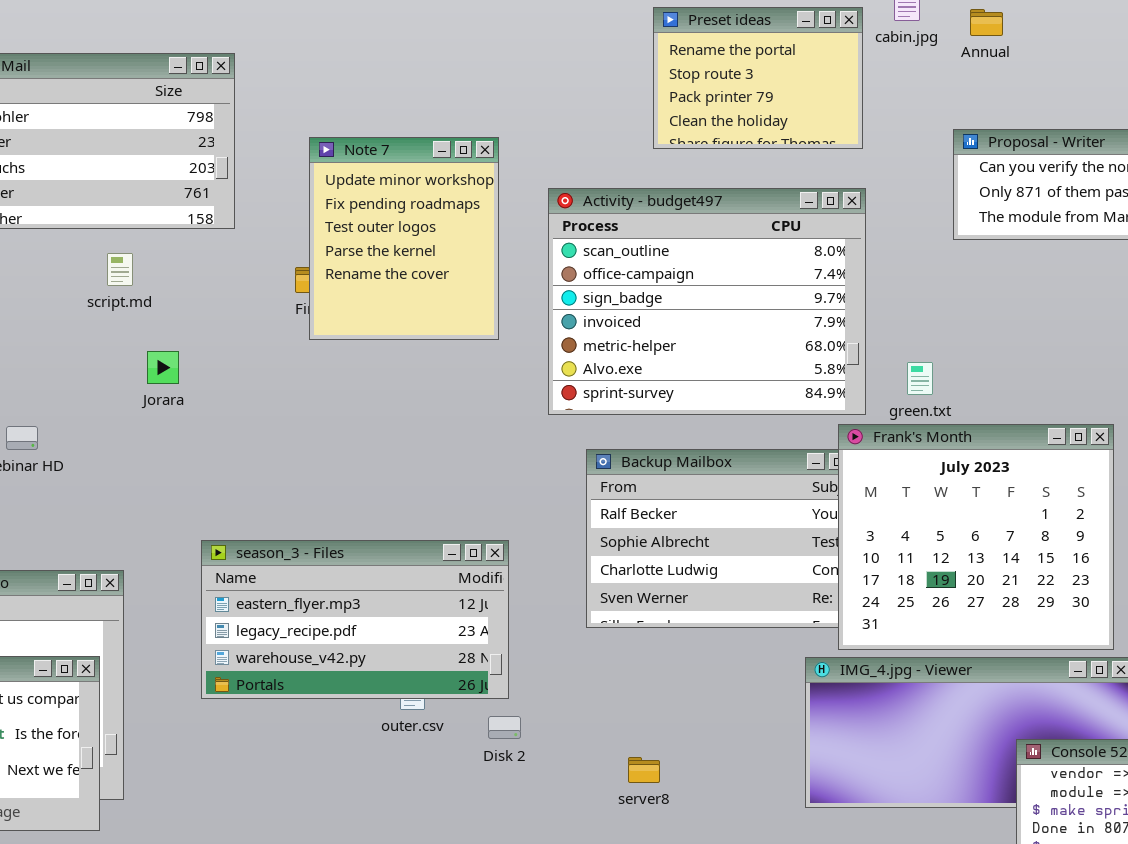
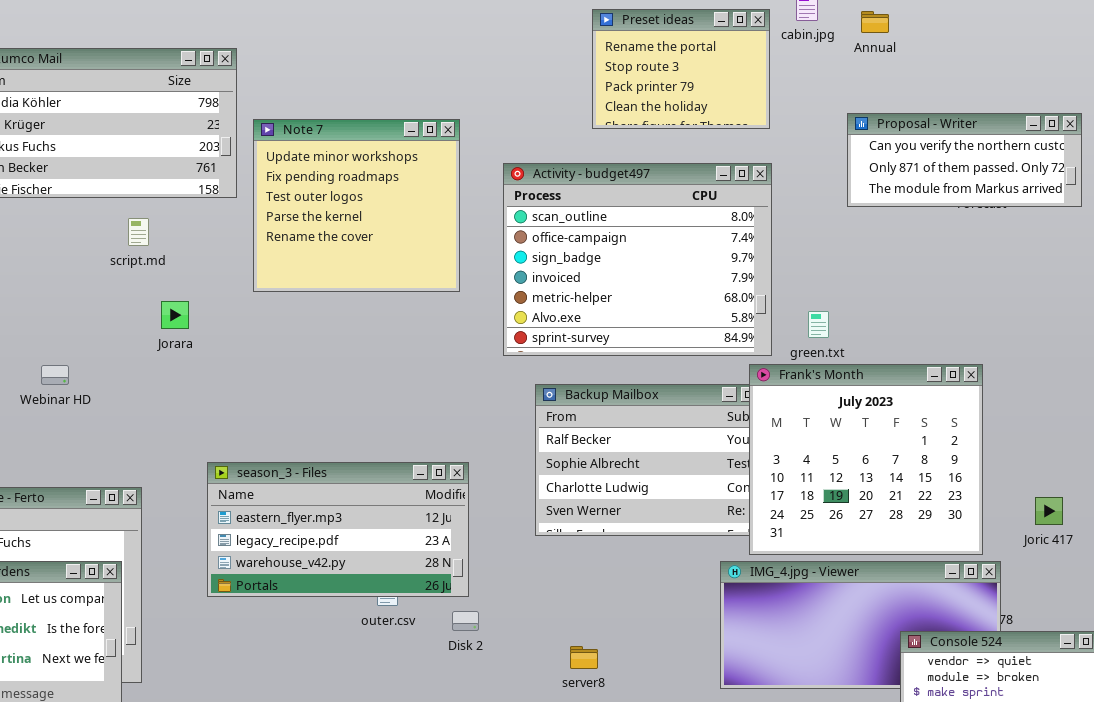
Note 7: [309,137,499,340] -> [253,119,460,292], resized

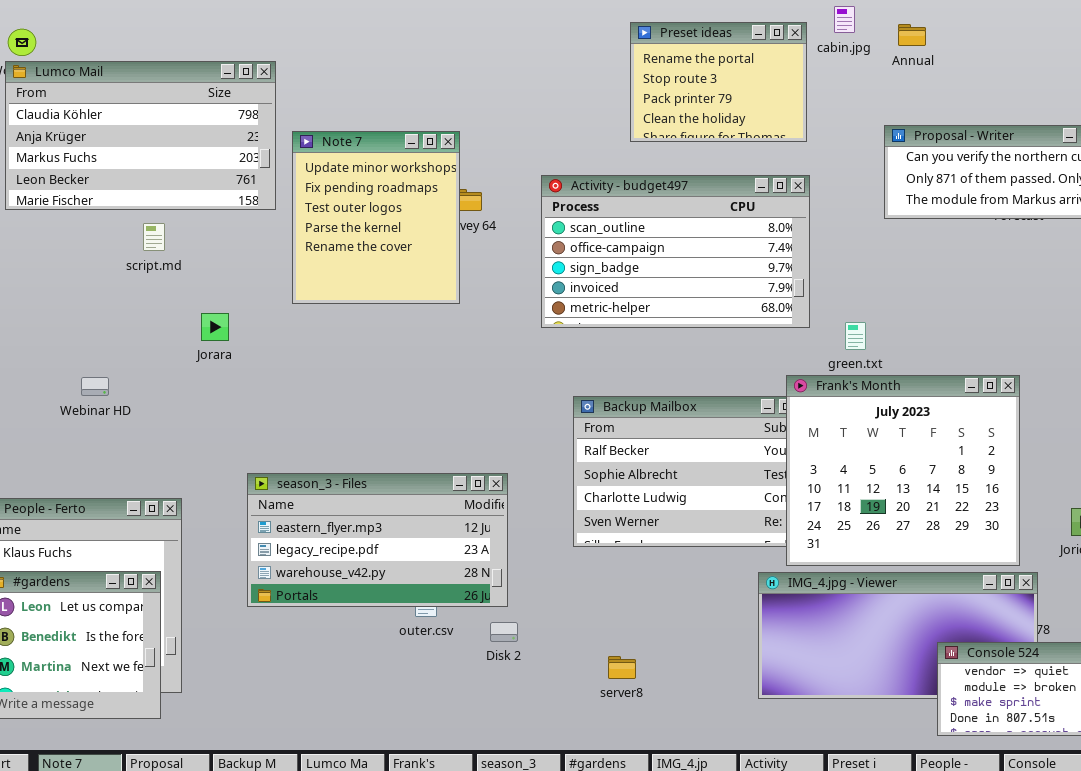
Note 7: [253,119,460,292] -> [292,131,460,304], resized
Activity - budget497: [503,163,772,356] -> [541,175,810,328], resized
script.md: [128,218,149,246] -> [143,223,165,251], moved

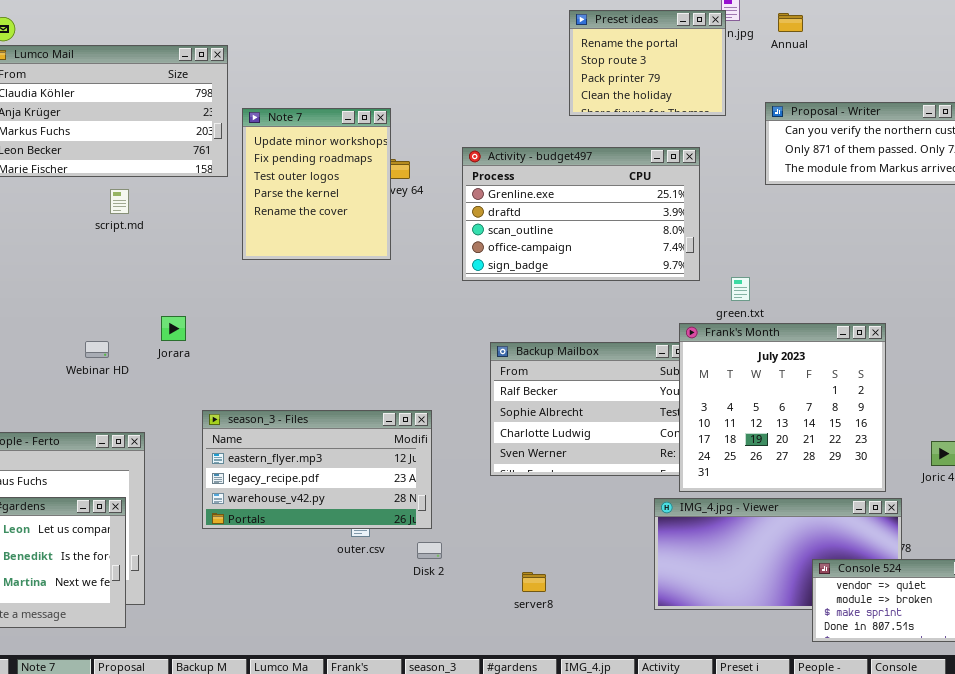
Preset ideas: [630,22,807,142] -> [569,10,726,116], moved
Activity - budget497: [541,175,810,328] -> [462,147,700,281], scrolled up 2 rows
Jorara: [201,313,229,341] -> [161,316,186,341], moved
Webinar HD: [81,377,109,396] -> [85,341,109,358], moved

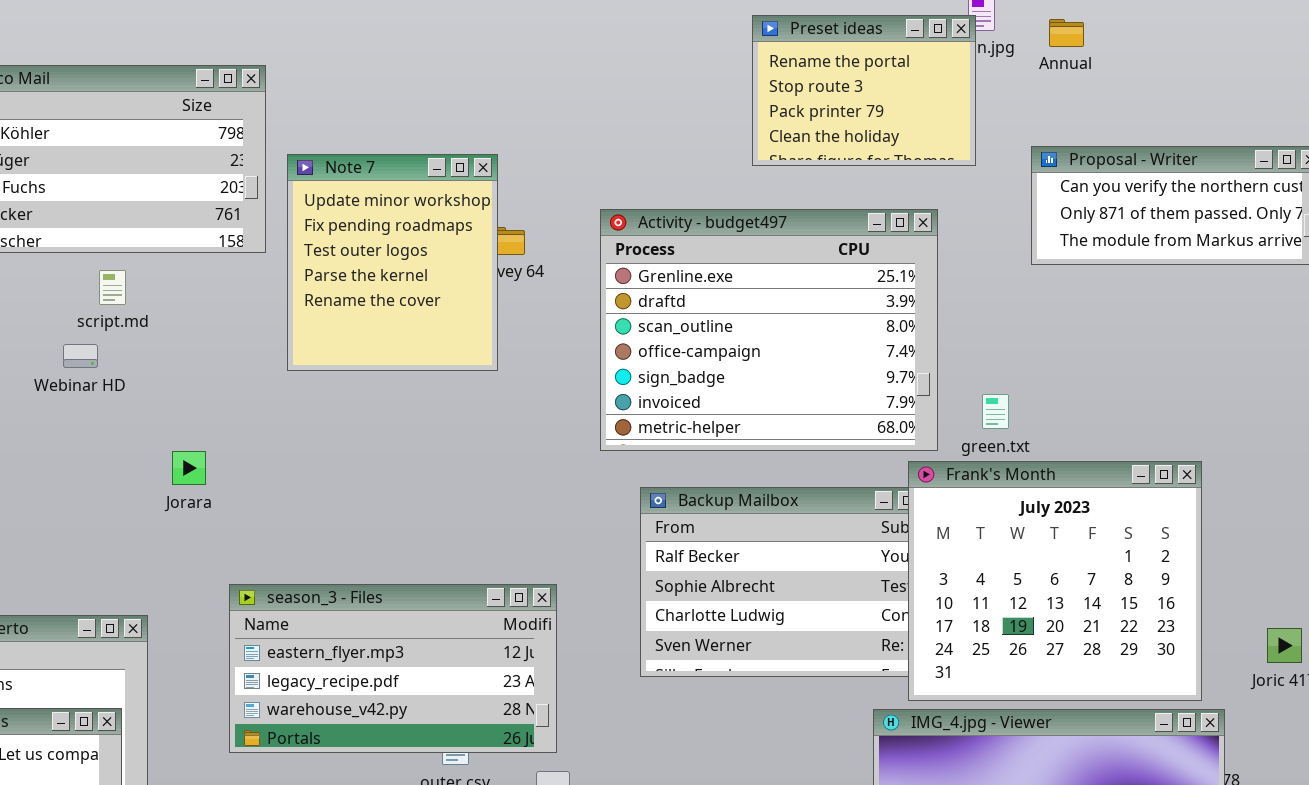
Activity - budget497: [462,147,700,281] -> [600,209,938,451], resized
Webinar HD: [85,341,109,358] -> [63,344,98,368], moved

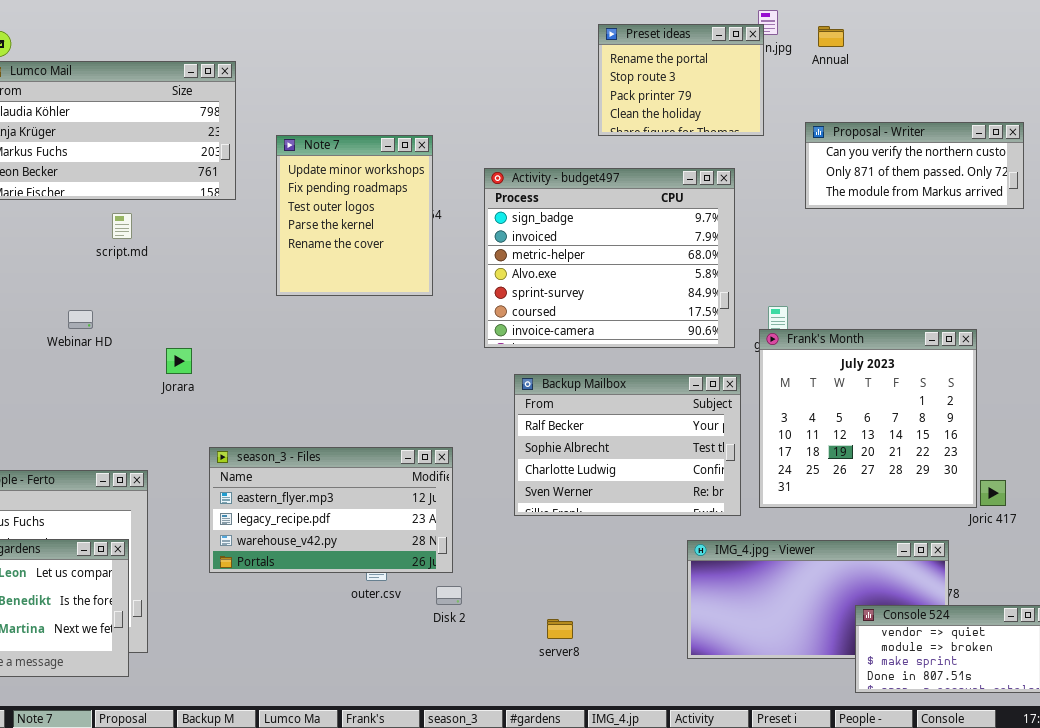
Note 7: [287,154,498,371] -> [276,135,433,296], moved
Activity - budget497: [600,209,938,451] -> [484,168,735,348], scrolled down 4 rows
Webinar HD: [63,344,98,368] -> [68,310,93,329], moved
Frank's Month: [908,461,1202,701] -> [759,329,977,508], moved

